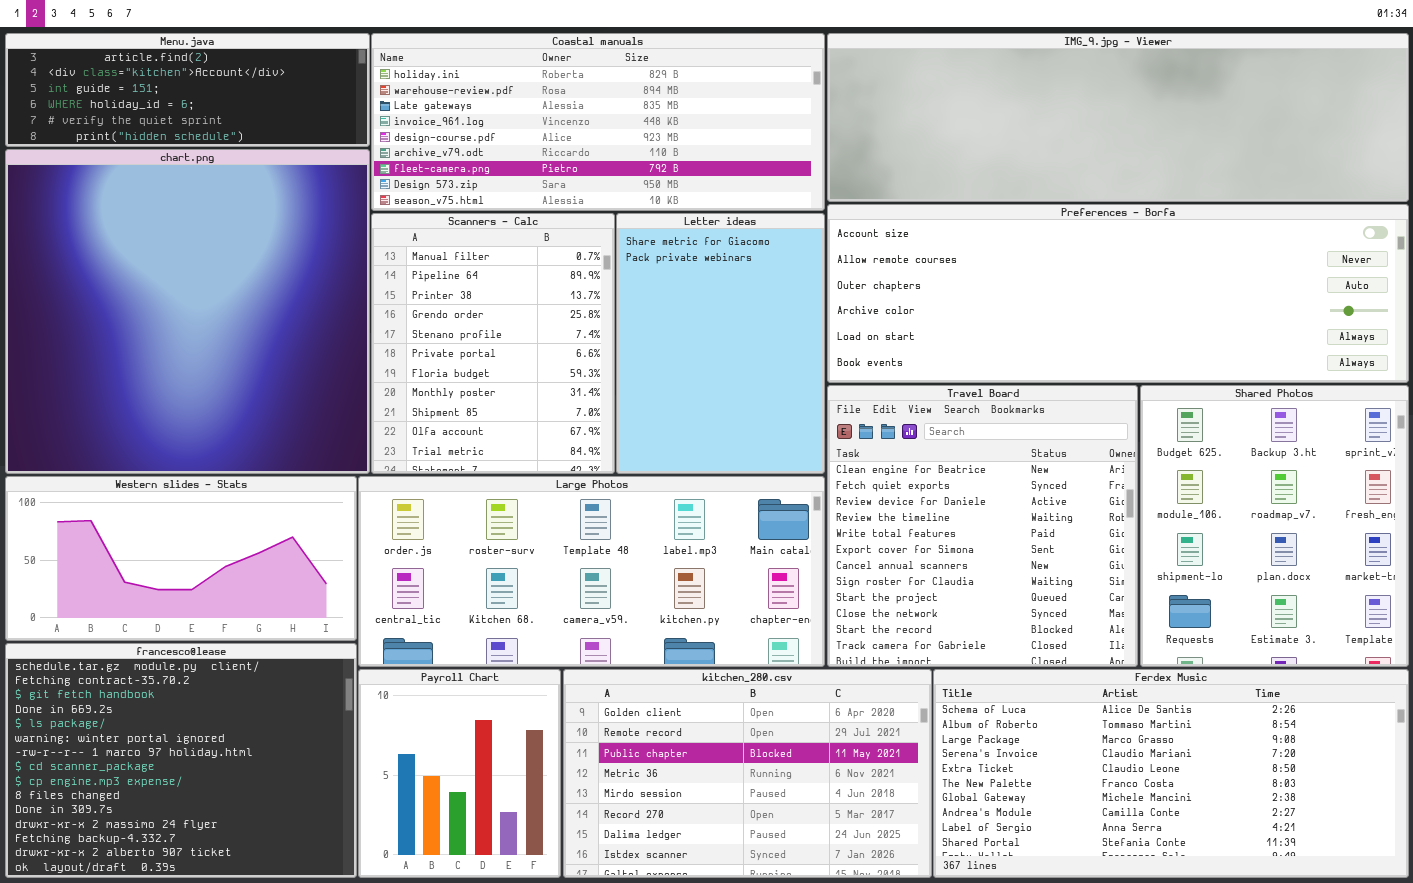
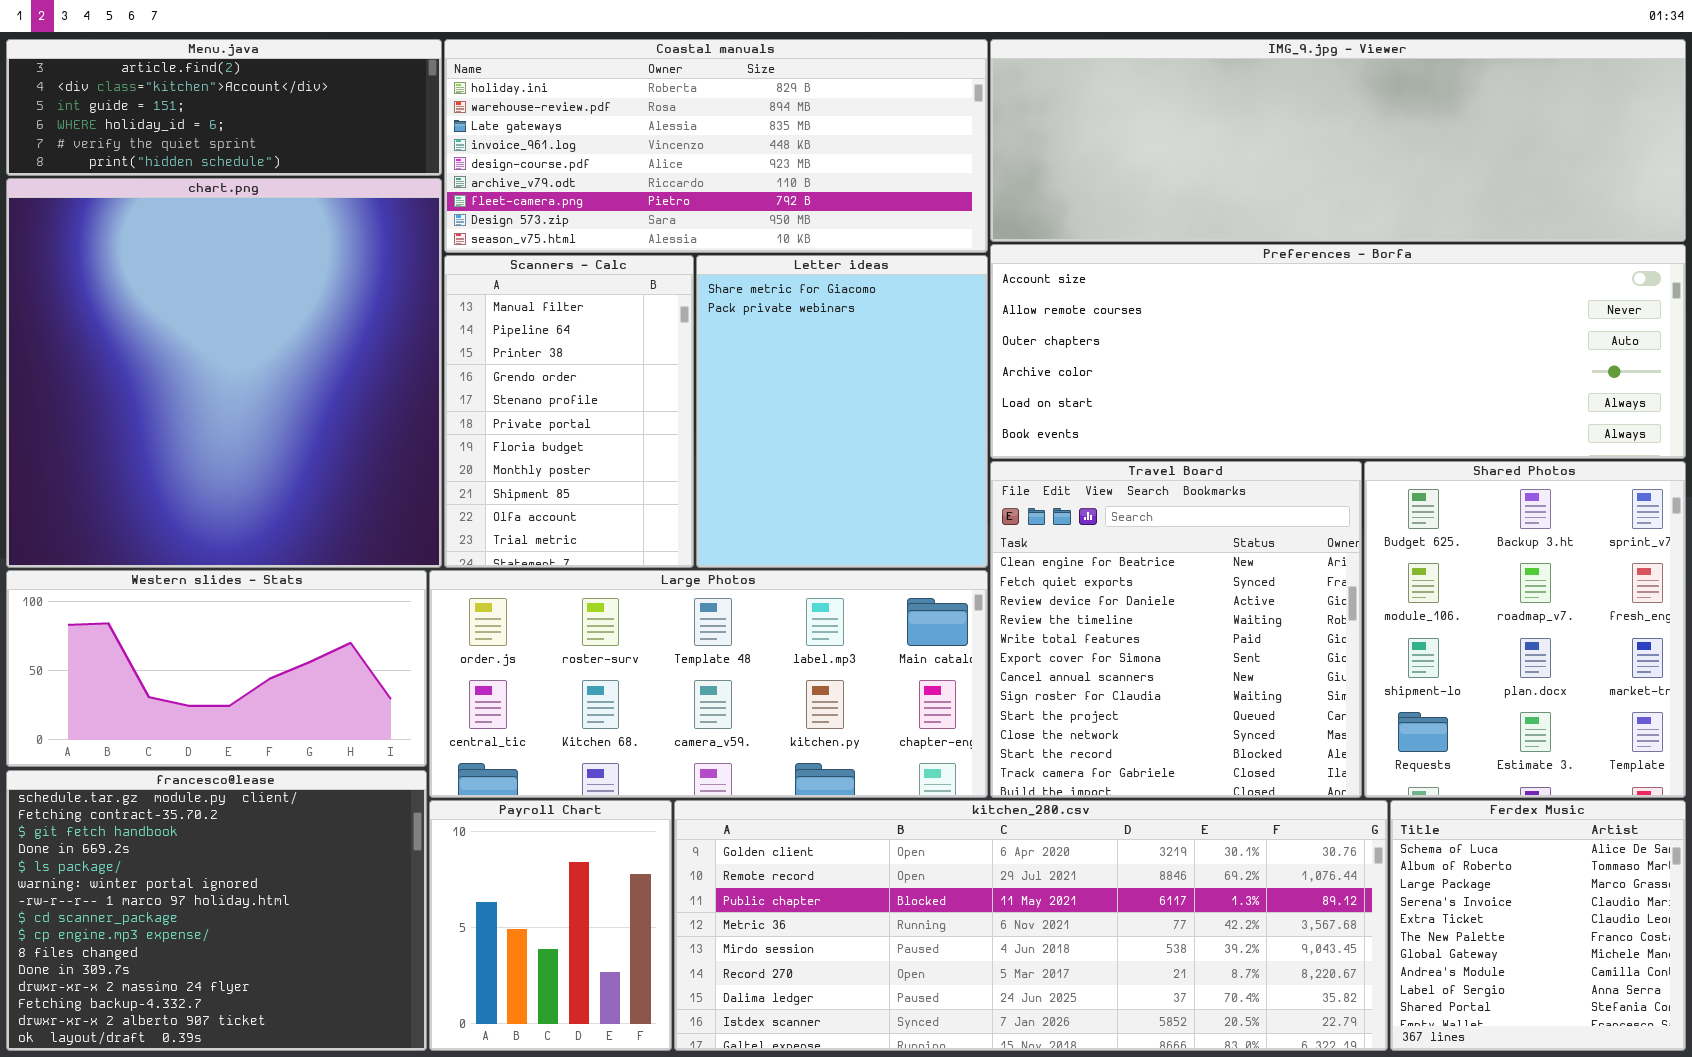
Scanners - Calc: [371,213,615,474] -> [444,255,694,568], resized
Letter ideas: [616,213,825,474] -> [696,255,988,568], resized
kitchen_280.csv: [563,669,932,878] -> [674,800,1388,1051], resized
Ferdex Music: [933,669,1409,878] -> [1390,800,1686,1051], resized

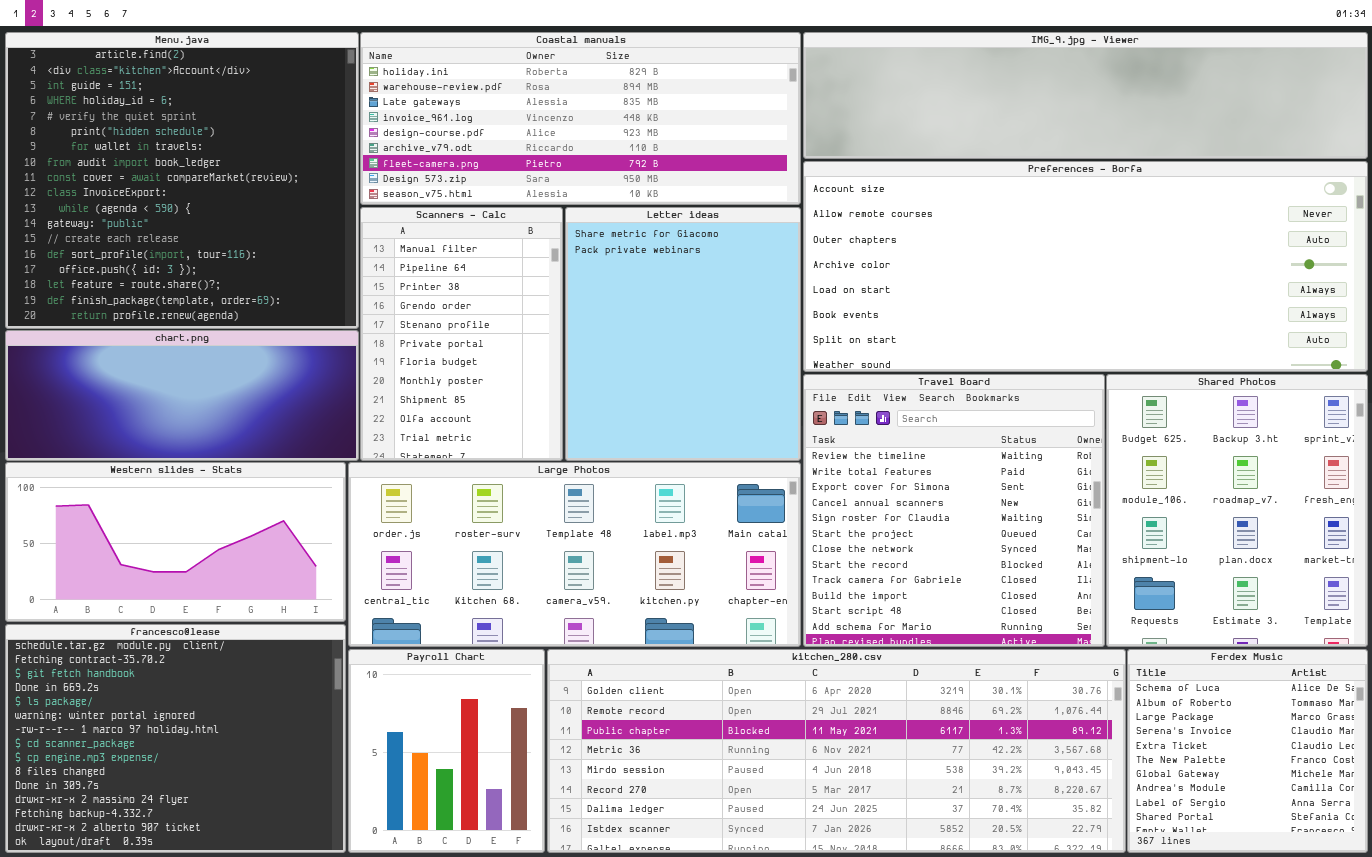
Menu.java: [6,39,442,176] -> [5,32,359,329], resized
IMG_9.jpg - Viewer: [990,39,1686,242] -> [803,32,1368,159], resized
chart.png: [6,178,442,568] -> [5,330,359,461], resized
Preferences - Borfa: [990,244,1686,459] -> [803,161,1368,372], resized
Travel Board: [990,461,1362,798] -> [803,374,1105,647], scrolled down 3 rows

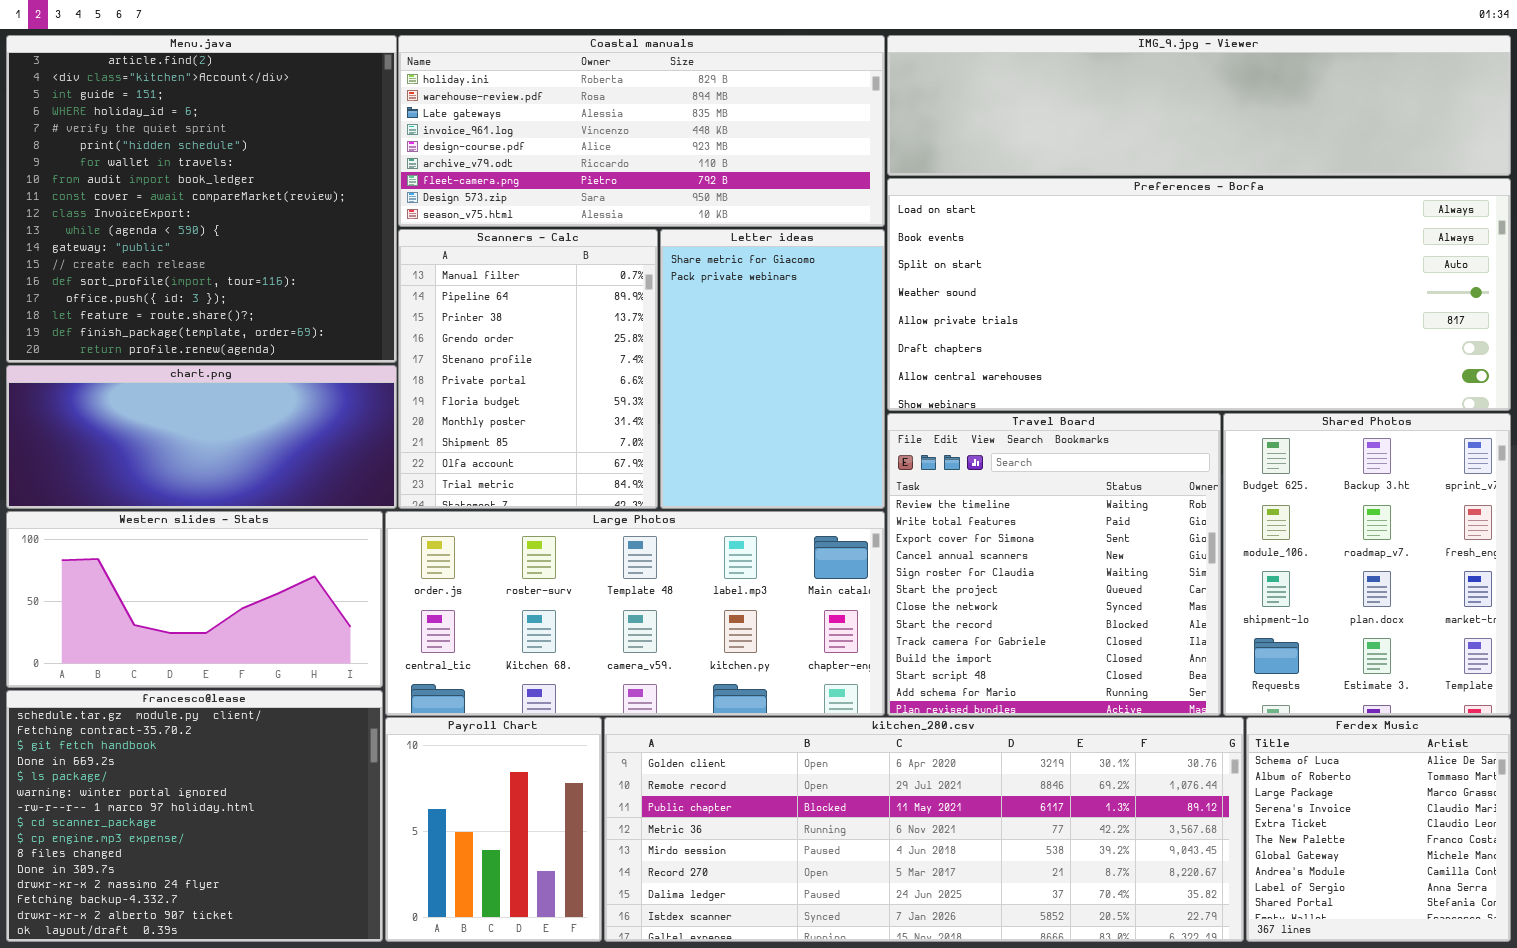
Preferences - Borfa: [803,161,1368,372] -> [887,178,1511,411], scrolled down 4 rows
Scanners - Calc: [360,207,563,461] -> [398,229,658,509], resized
Letter ideas: [565,207,801,461] -> [660,229,885,509], resized

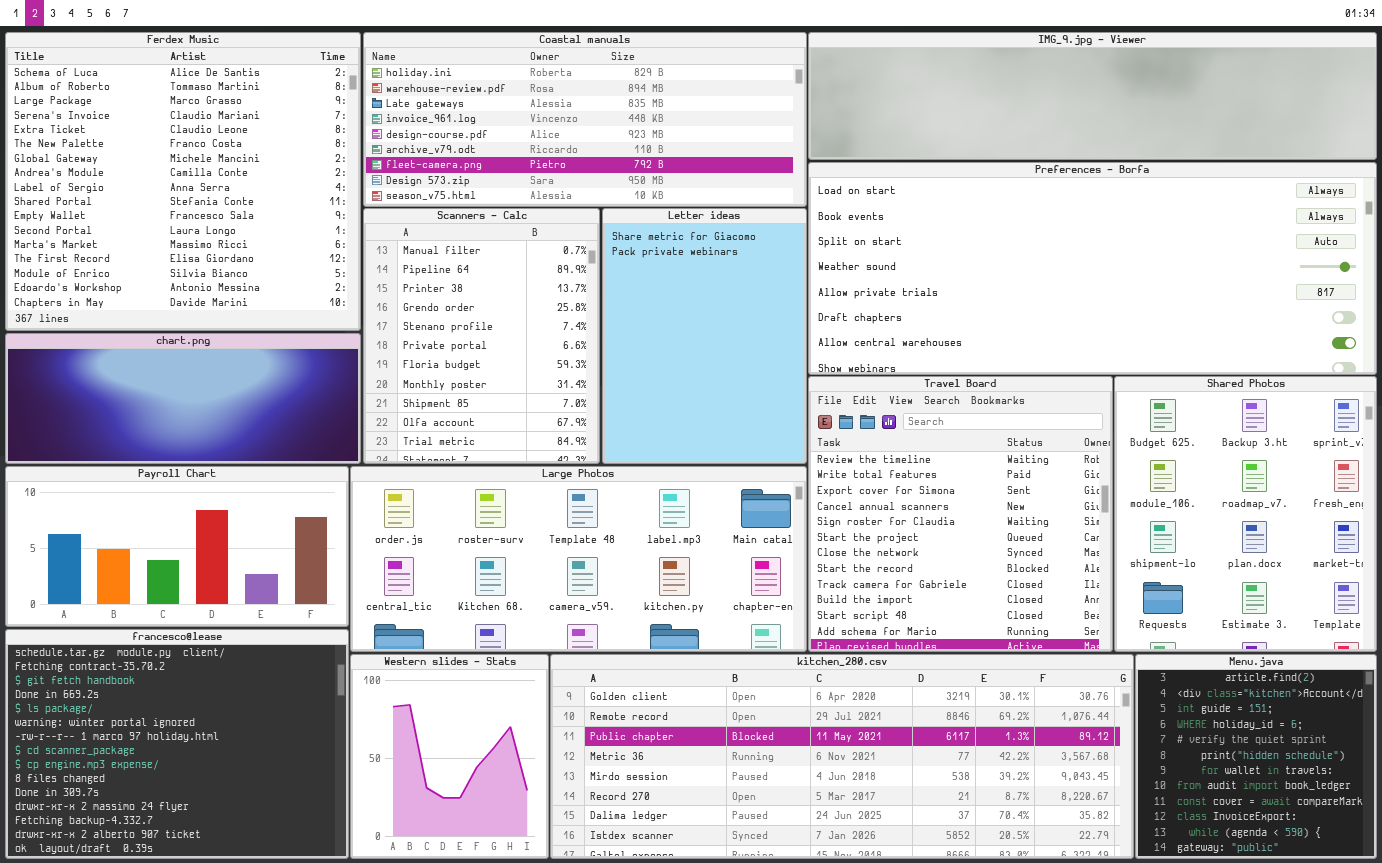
Menu.java: [6,35,397,363] -> [1135,654,1377,859], moved, resized
Western slides - Stats: [6,511,383,688] -> [350,654,549,859], moved, resized
Payroll Chart: [385,717,602,942] -> [5,466,349,627], moved, resized
Ferdex Music: [1246,717,1511,942] -> [5,32,361,331], moved, resized

